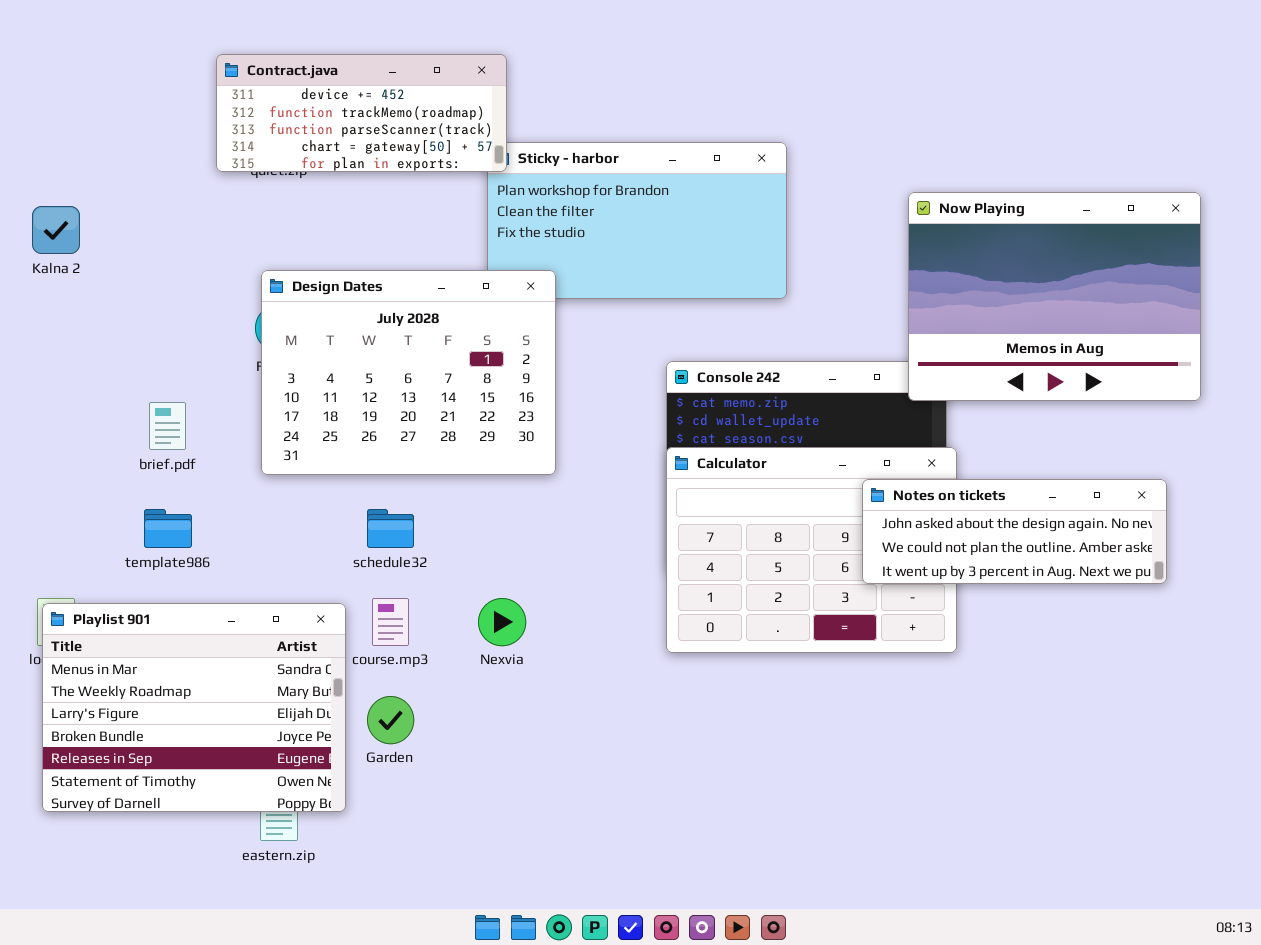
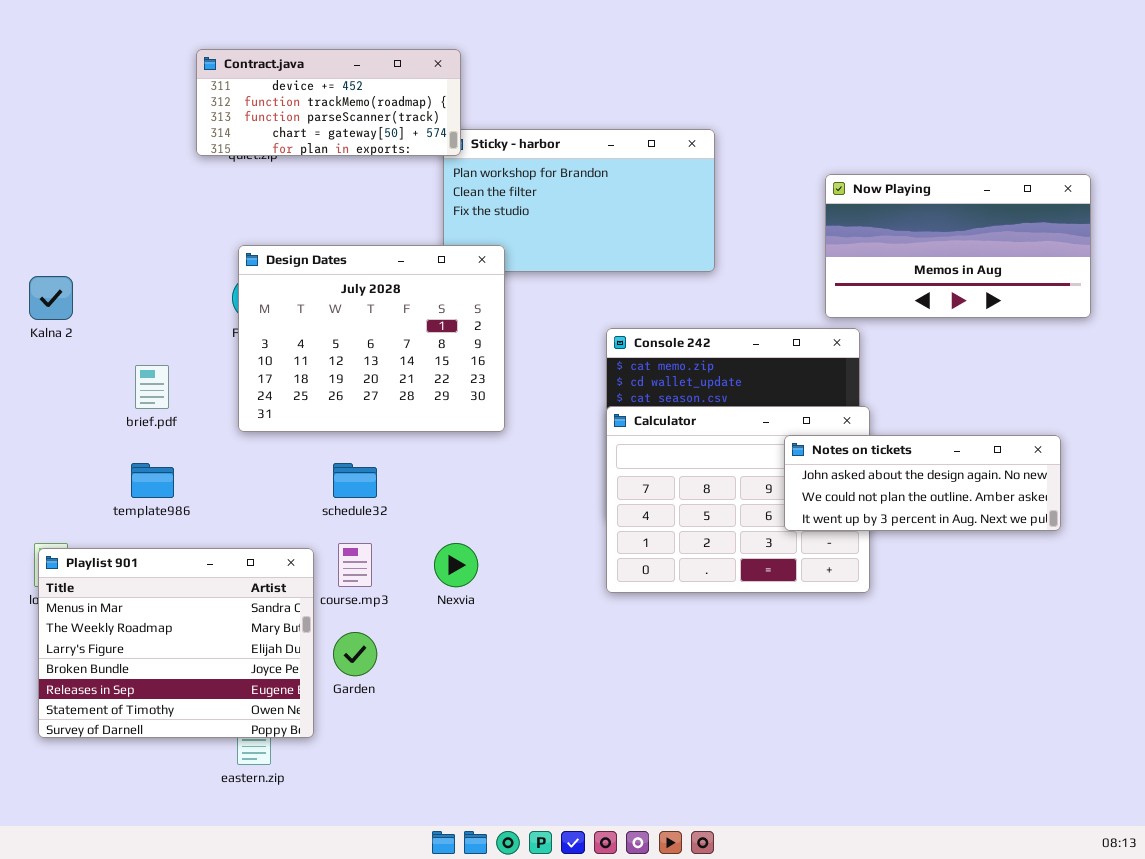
Now Playing: [908,192,1201,401] -> [825,174,1091,318], resized
Kalna 2: [32,206,80,254] -> [29,276,73,320], moved

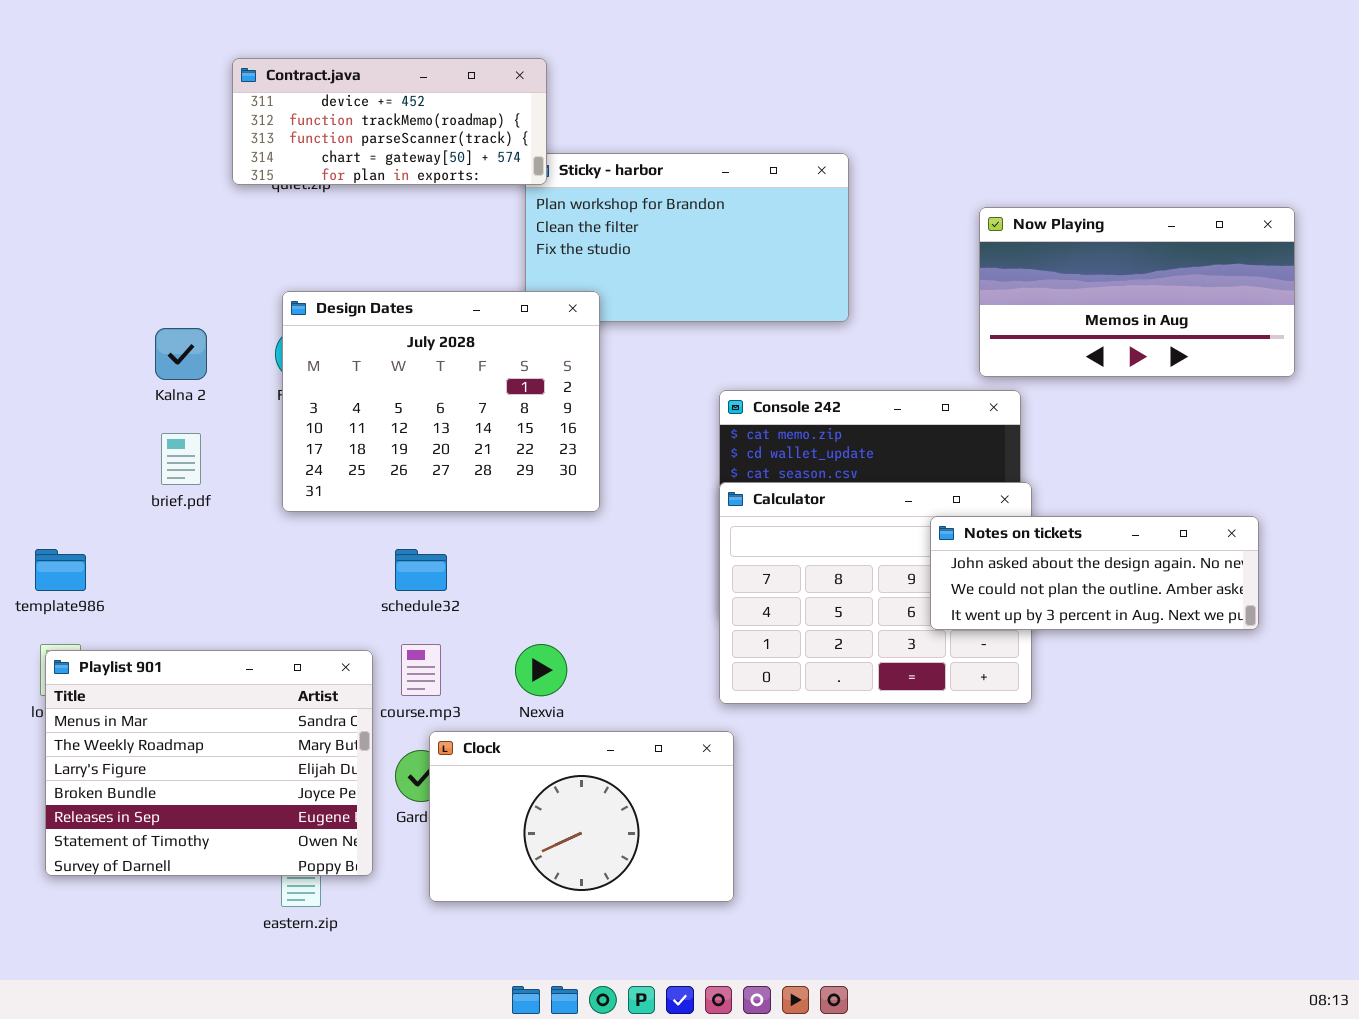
Kalna 2: [29,276,73,320] -> [155,328,207,380], moved
template986: [131,463,174,498] -> [35,549,86,591], moved
Clock: none -> [429,731,734,902], opened

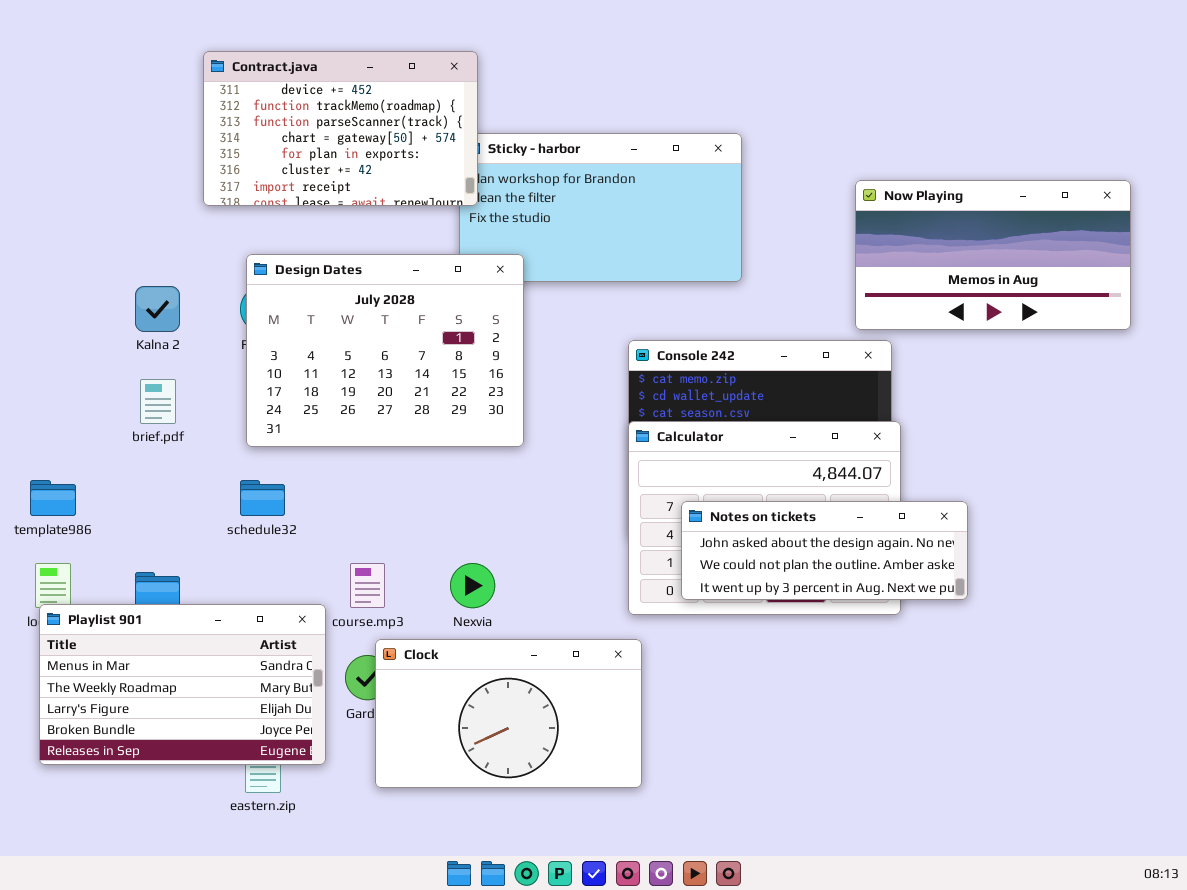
Contract.java: [232,58,547,185] -> [203,51,478,206], resized
Notes on tickets: [930,516,1259,630] -> [681,501,968,600], moved
schedule32: [395,549,447,591] -> [240,480,285,516], moved
Playlist 901: [45,650,373,876] -> [39,604,326,765], resized

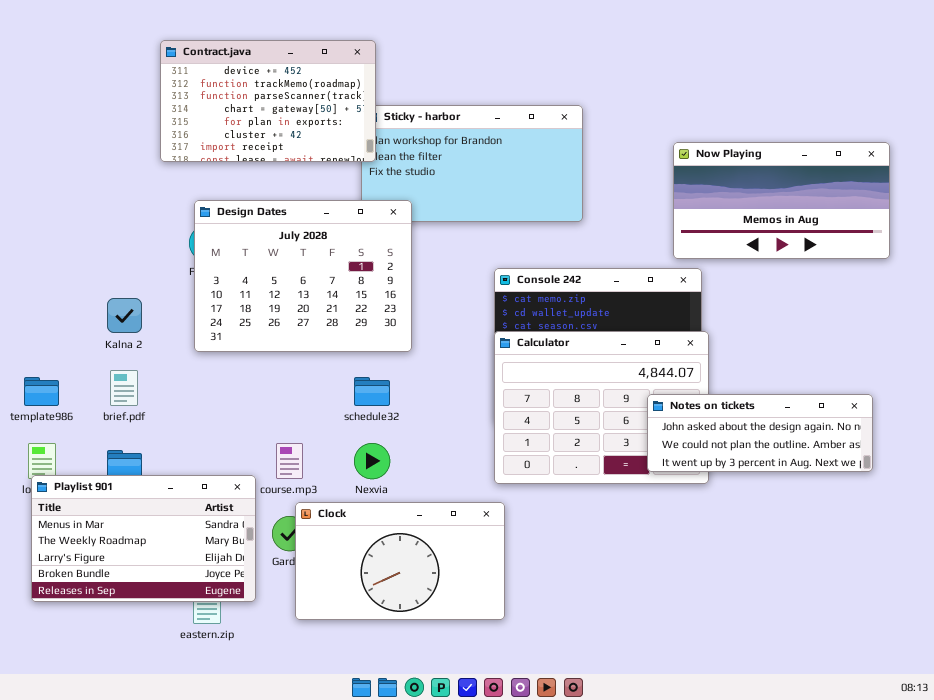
Kalna 2: [135,286,180,332] -> [107,298,142,333], moved
brief.pdf: [140,379,176,424] -> [110,370,138,406], moved
schedule32: [240,480,285,516] -> [354,377,390,406], moved
Notes on tickets: [681,501,968,600] -> [647,394,873,472], moved

